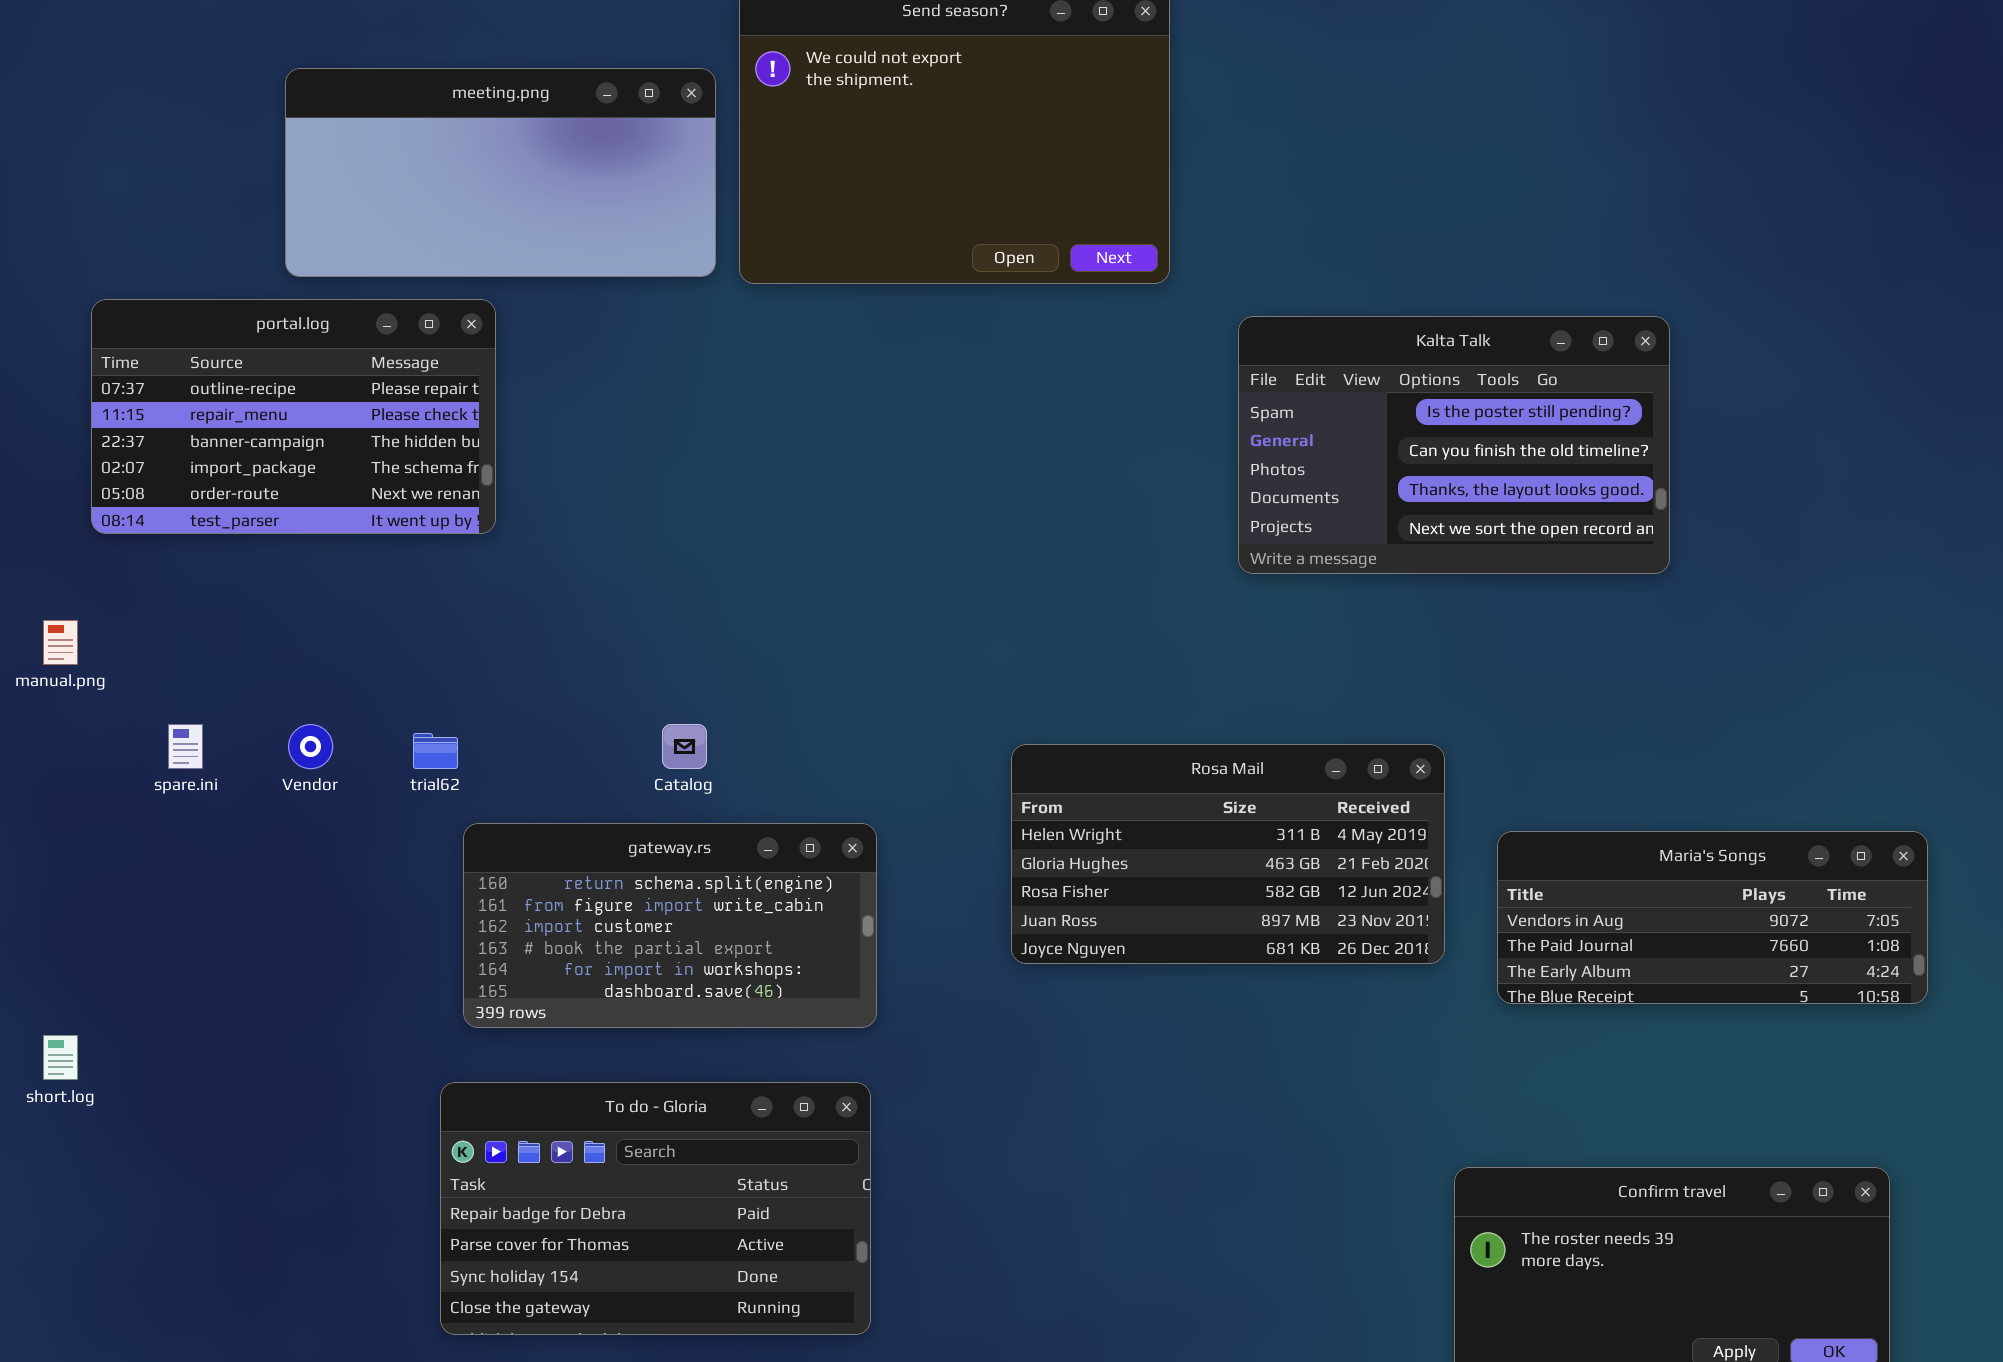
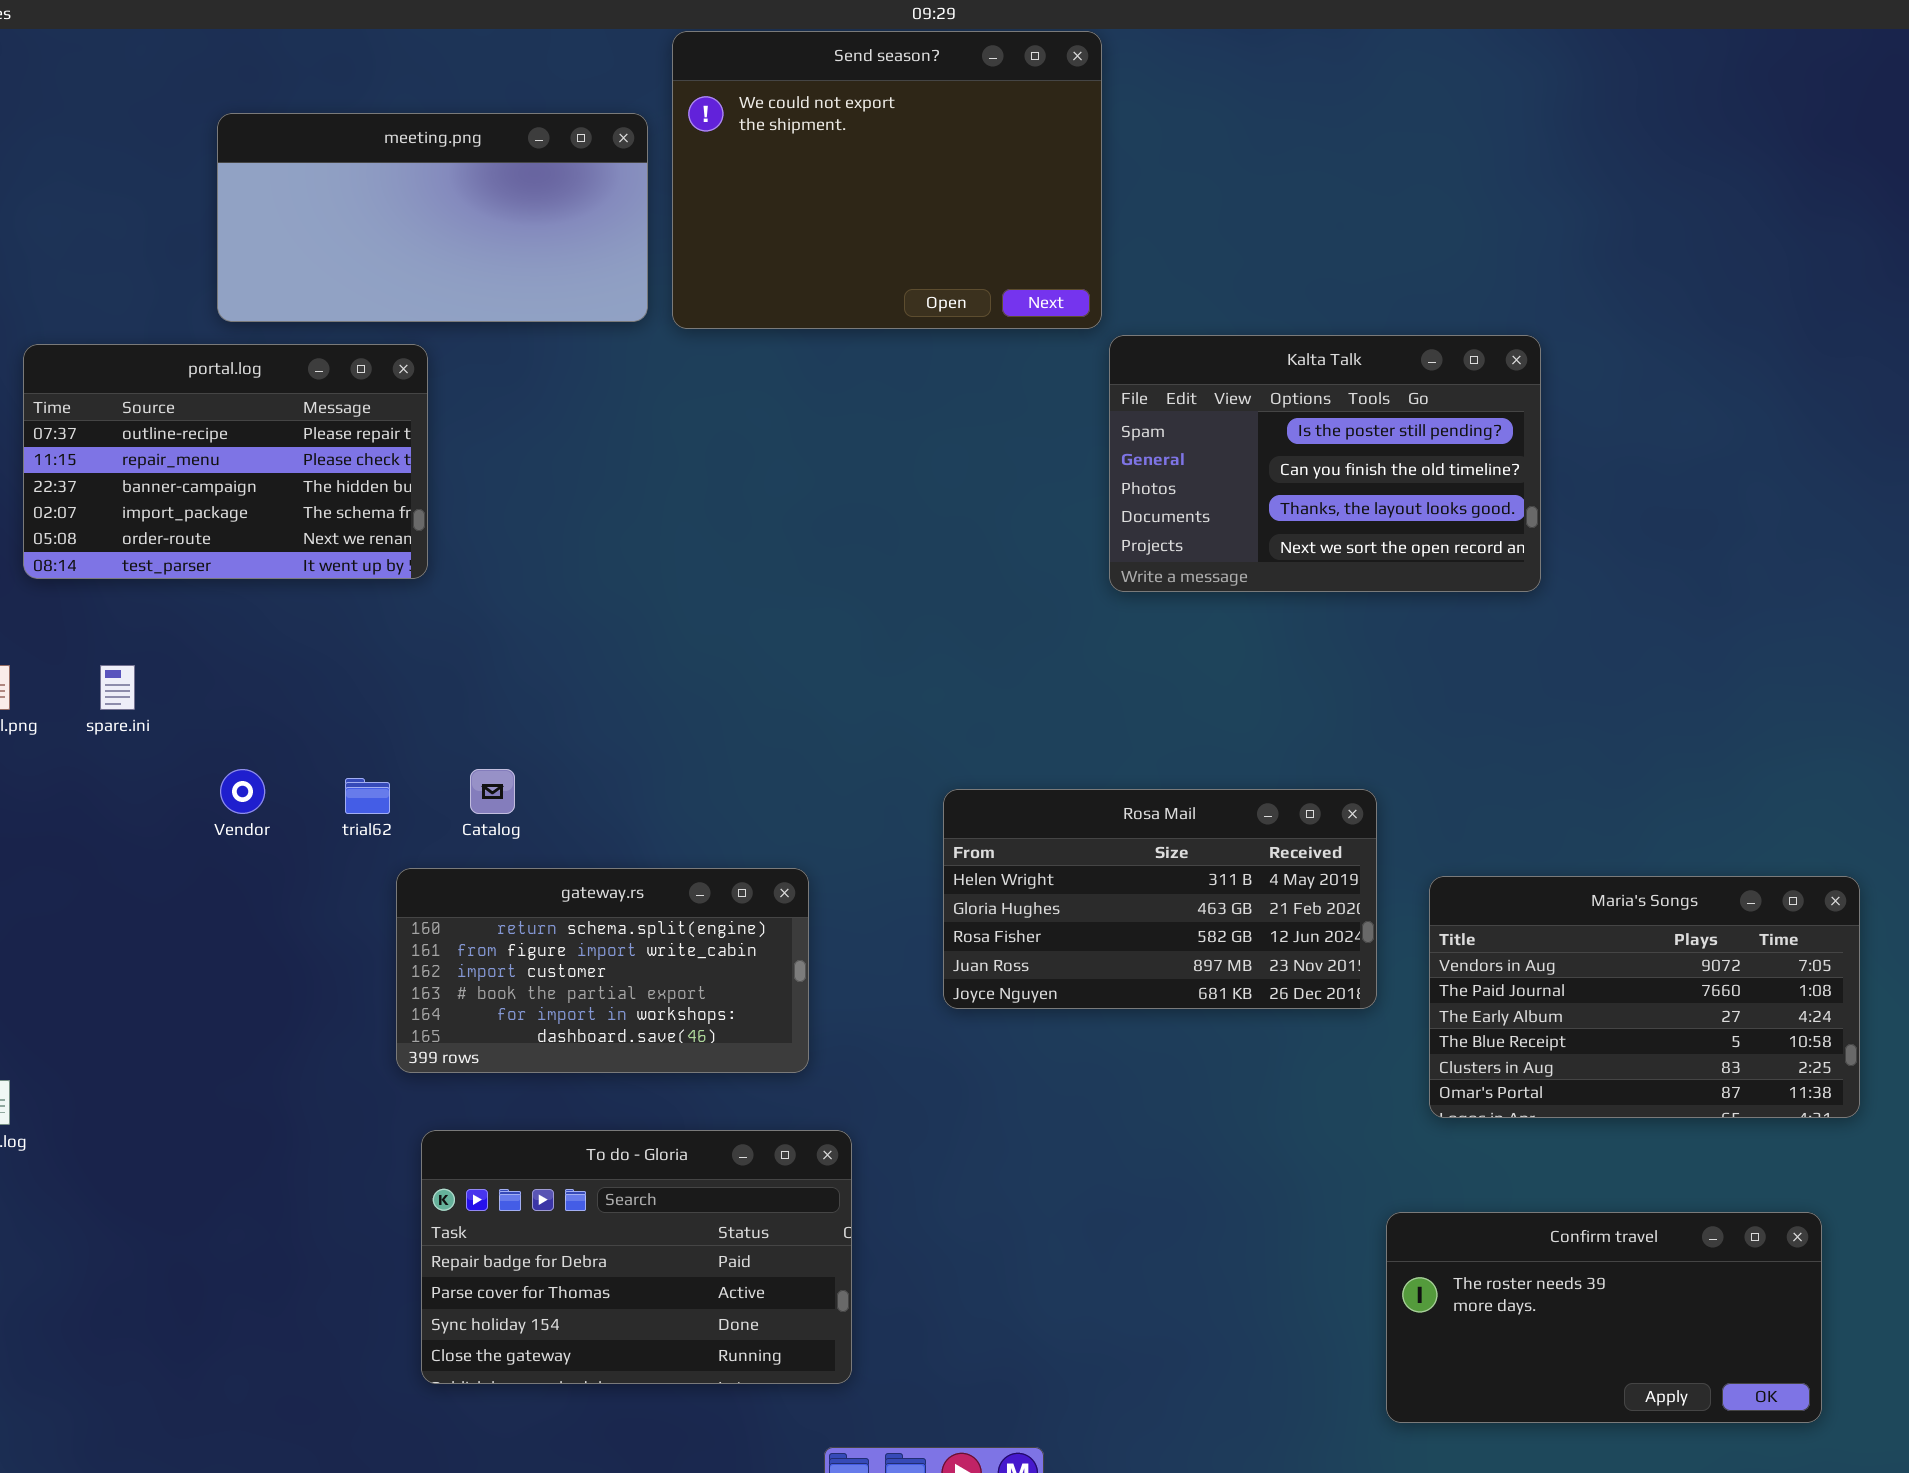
Kalta Talk: [1238,316,1670,574] -> [1109,335,1541,592], moved
spare.ini: [168,724,203,769] -> [100,665,135,710], moved
Catalog: [662,724,707,769] -> [470,769,515,814], moved
Maria's Songs: [1497,831,1928,1004] -> [1429,876,1860,1118], resized
To do - Gloria: [440,1082,871,1335] -> [421,1130,852,1384], moved

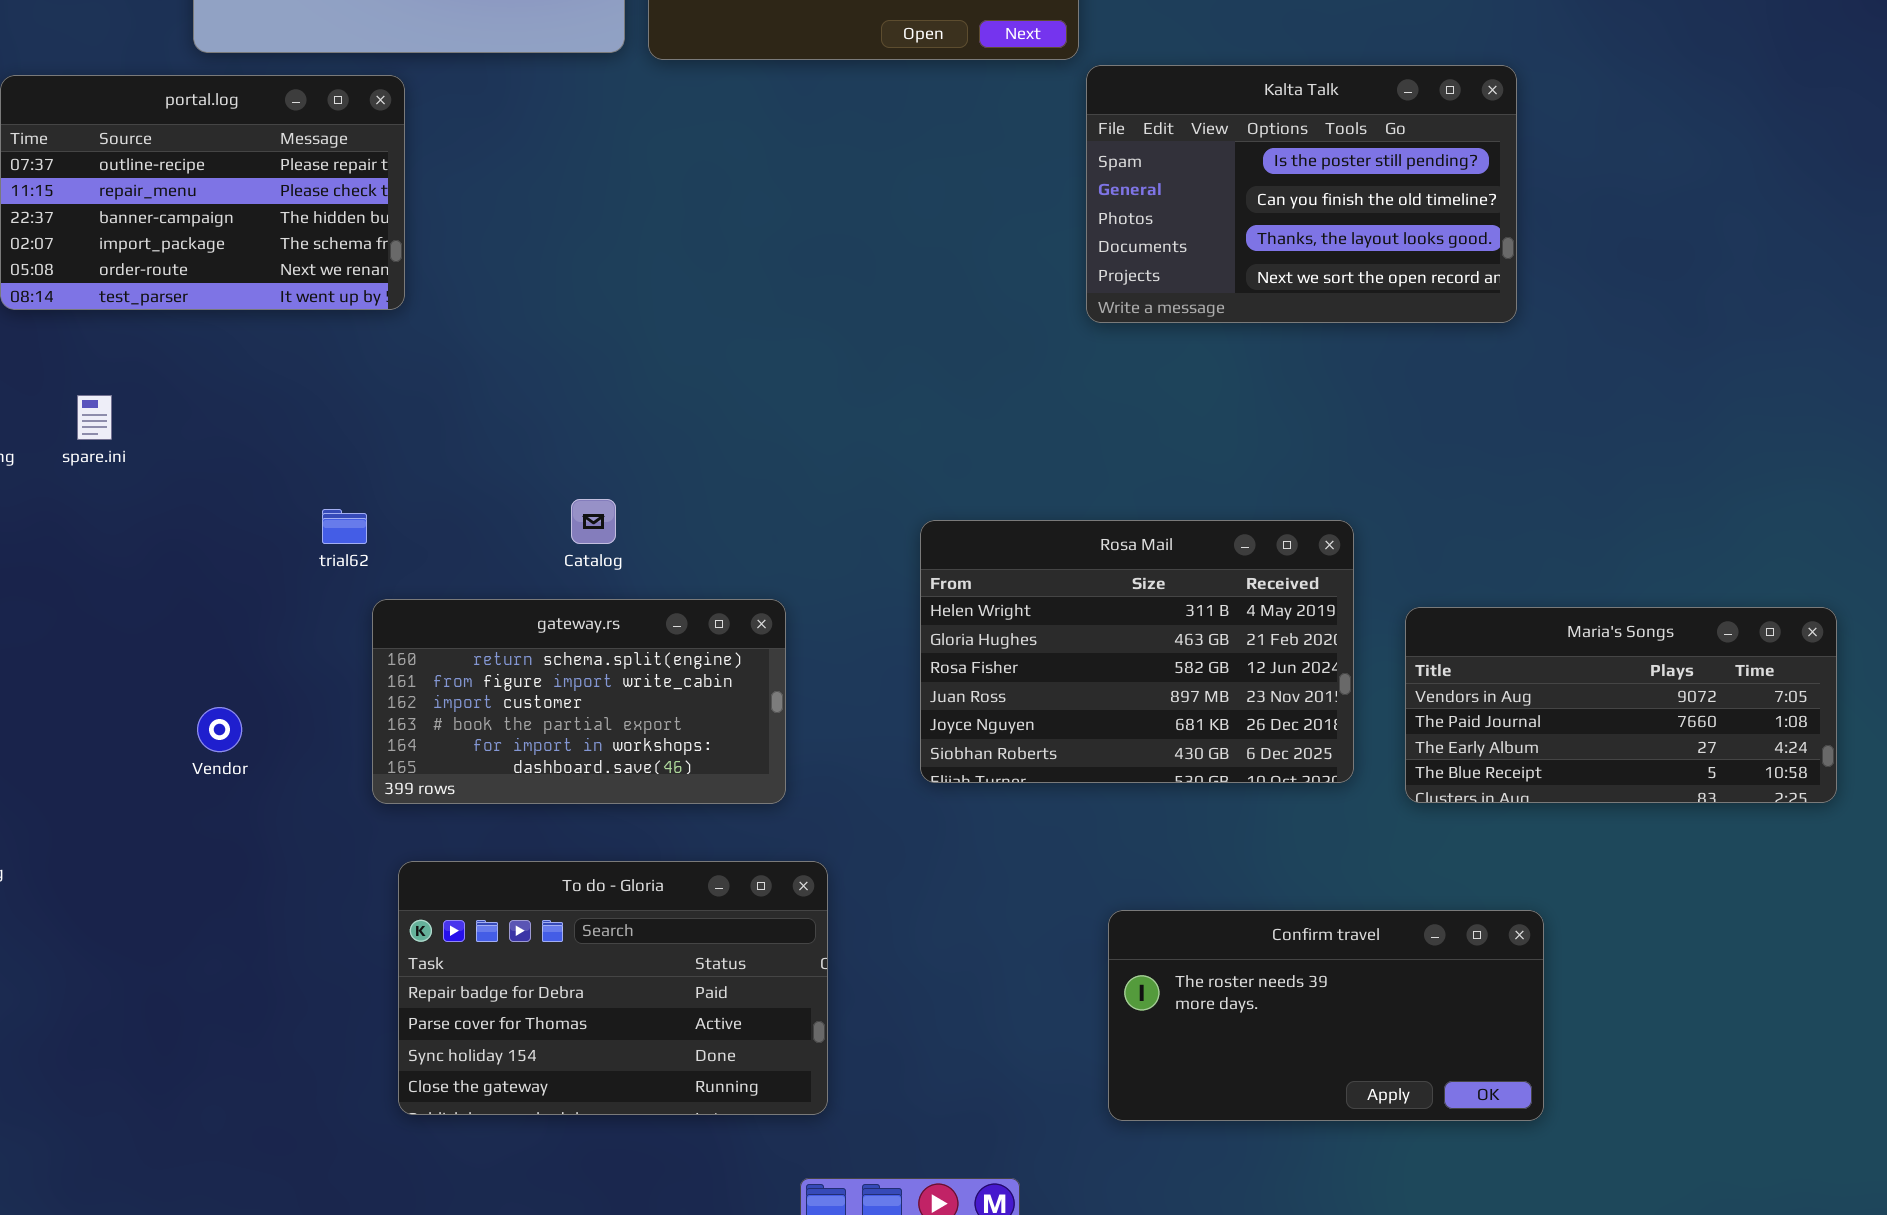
Vendor: [220,769,265,814] -> [197,707,242,752], moved
Catalog: [470,769,515,814] -> [571,499,616,544], moved
Rosa Mail: [943,789,1377,1009] -> [920,520,1354,783], resized
Maria's Songs: [1429,876,1860,1118] -> [1405,607,1837,803], resized
Confirm travel: [1386,1212,1822,1423] -> [1108,910,1544,1121], moved

